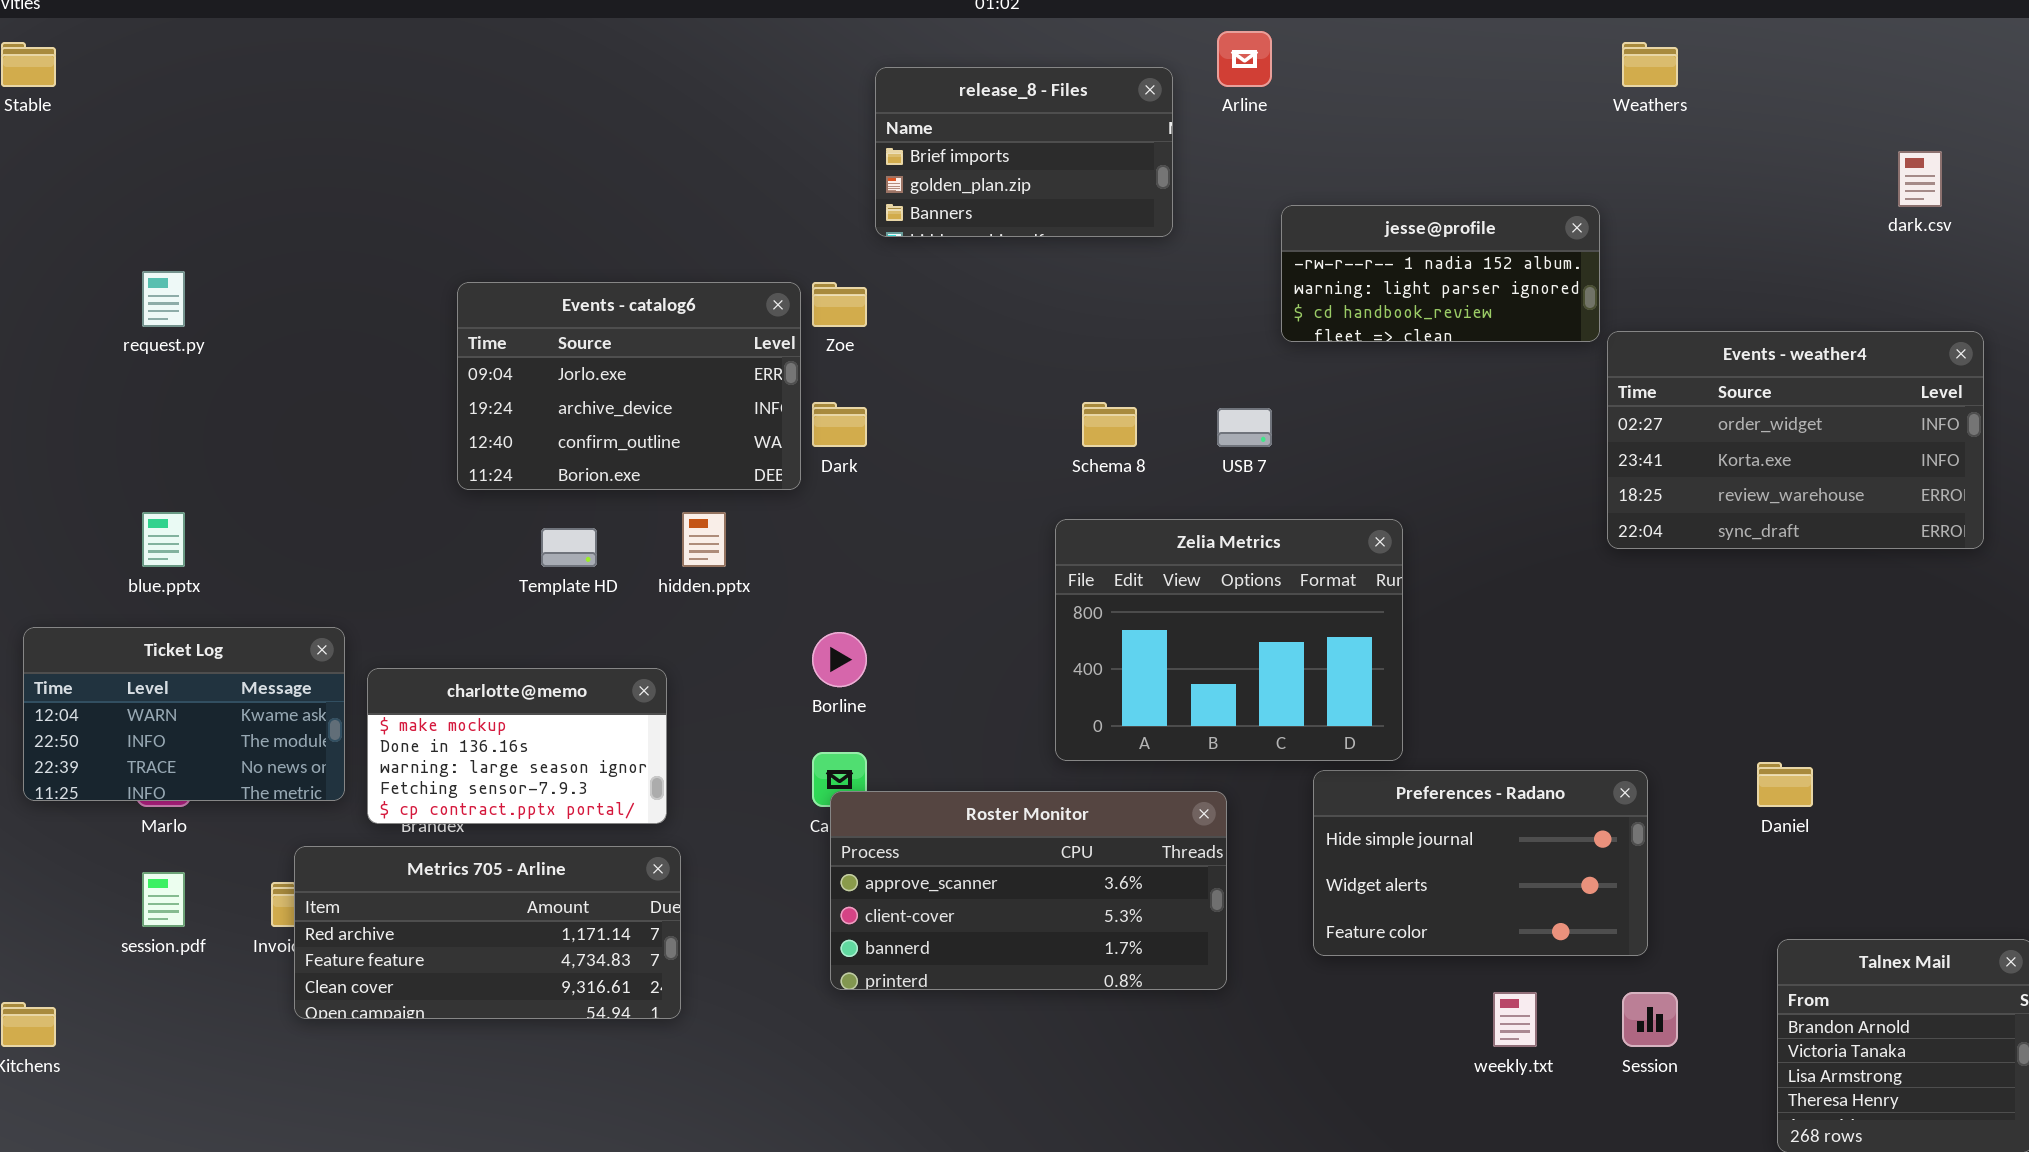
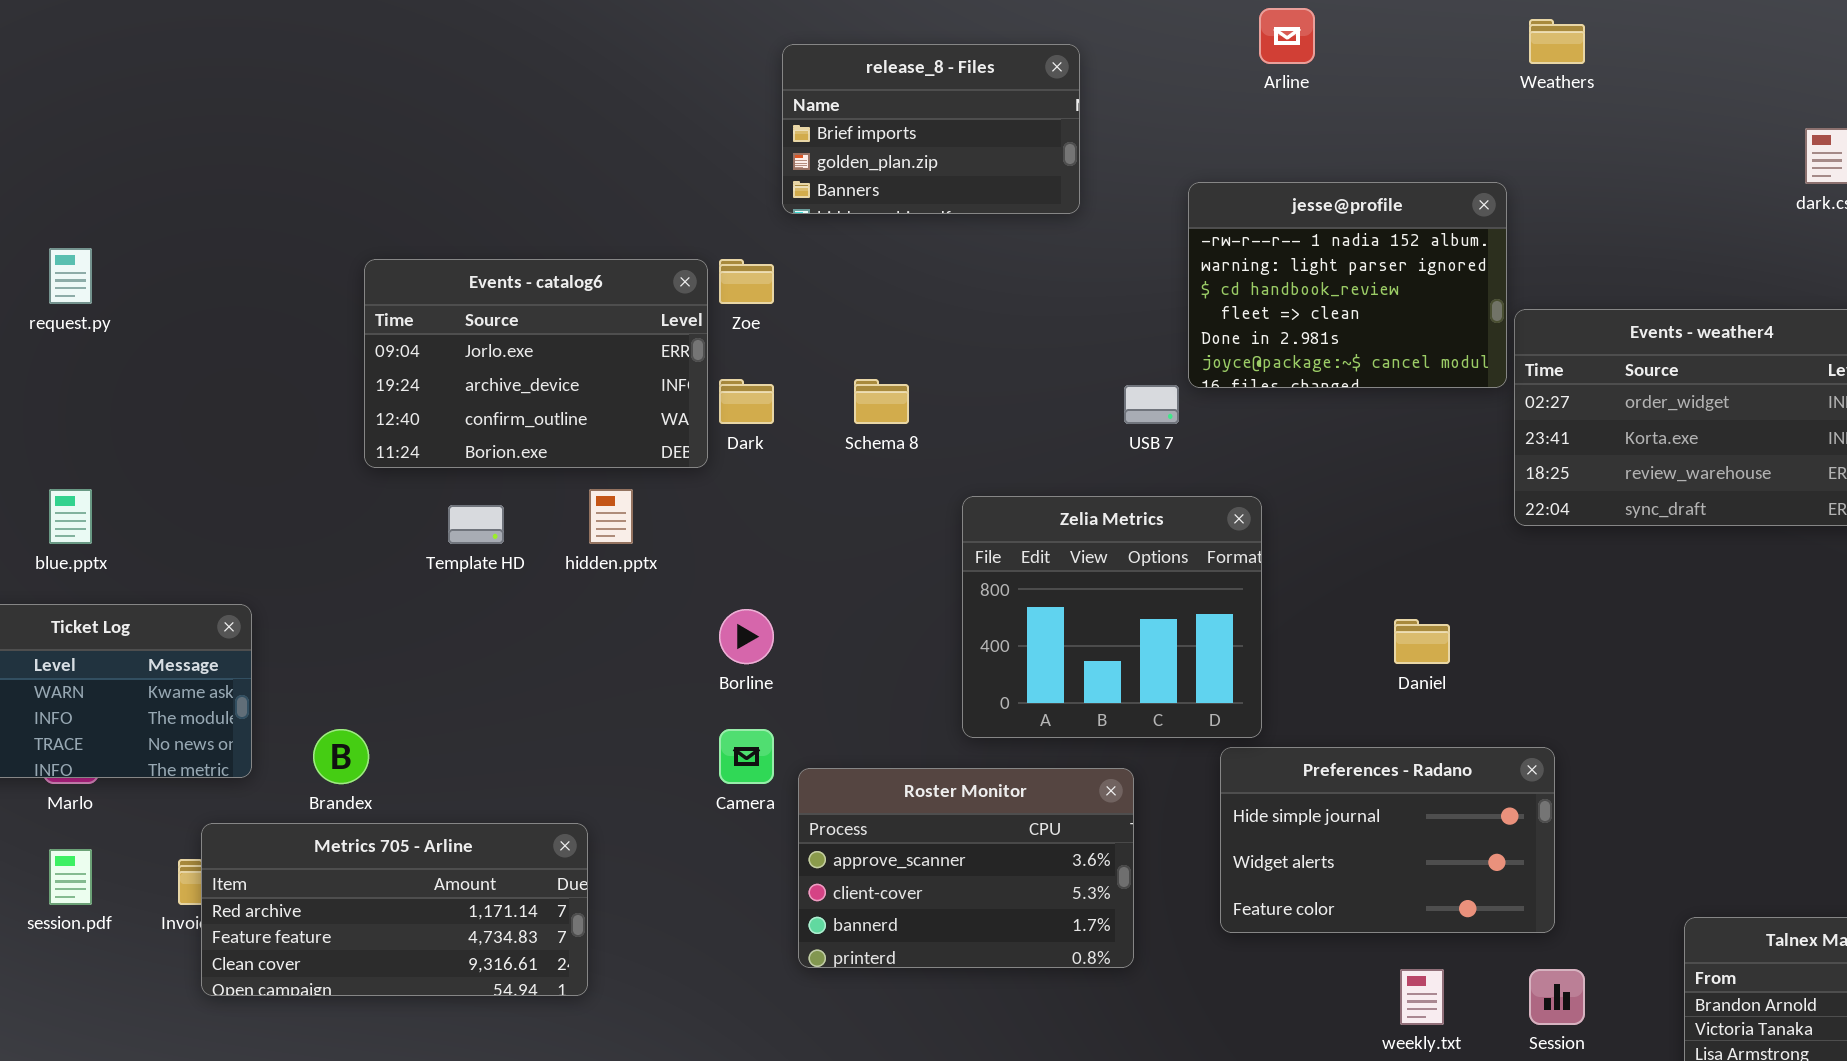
Arline: [1217,31,1272,87] -> [1259,8,1315,64], moved
jesse@profile: [1281,205,1600,342] -> [1188,182,1507,388], resized
Schema 8: [1082,402,1137,447] -> [854,379,909,424], moved
Zelia Metrics: [1055,519,1403,761] -> [962,496,1262,738], resized
charlotte@memo: [367,668,667,824] -> none, closed
Daniel: [1757,762,1813,807] -> [1394,619,1450,664], moved
Roster Monitor: [830,791,1227,990] -> [798,768,1134,968], resized

